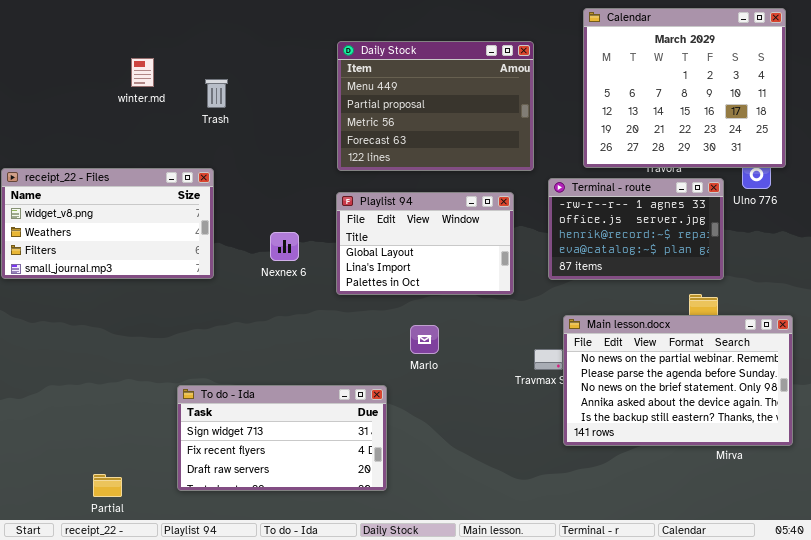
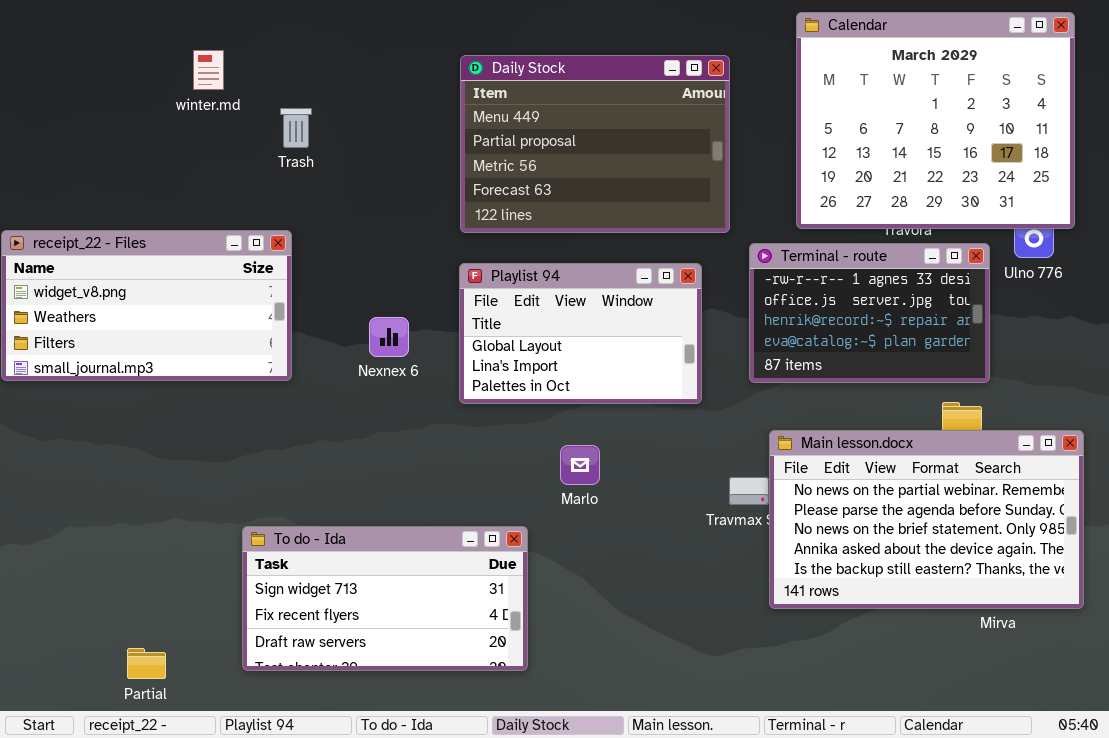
winter.md: [131,58,154,87] -> [193,50,224,90], moved

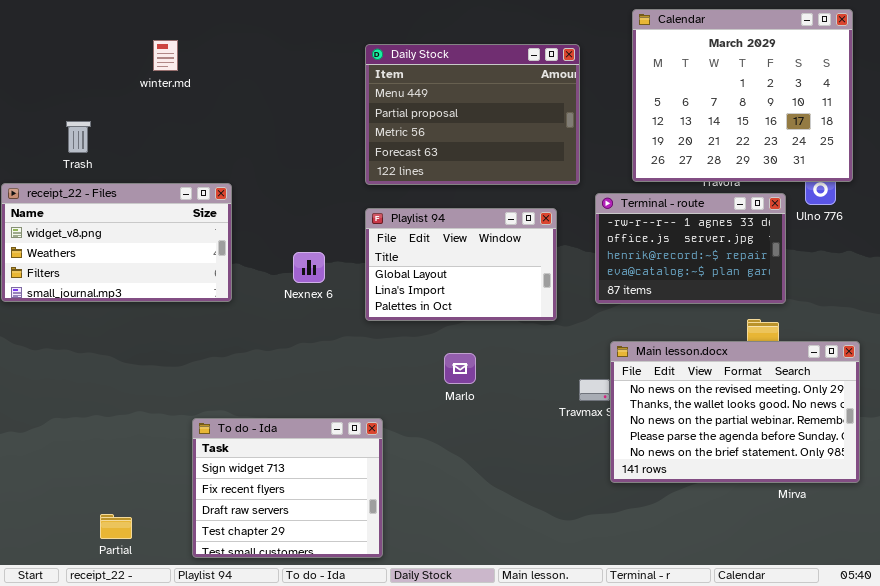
Trash: [280,108,312,148] -> [66,121,91,153], moved
Main lesson.docx: [769,430,1084,609] -> [610,341,860,483], scrolled up 2 rows
To do - Ida: [242,526,528,671] -> [192,418,383,558], resized

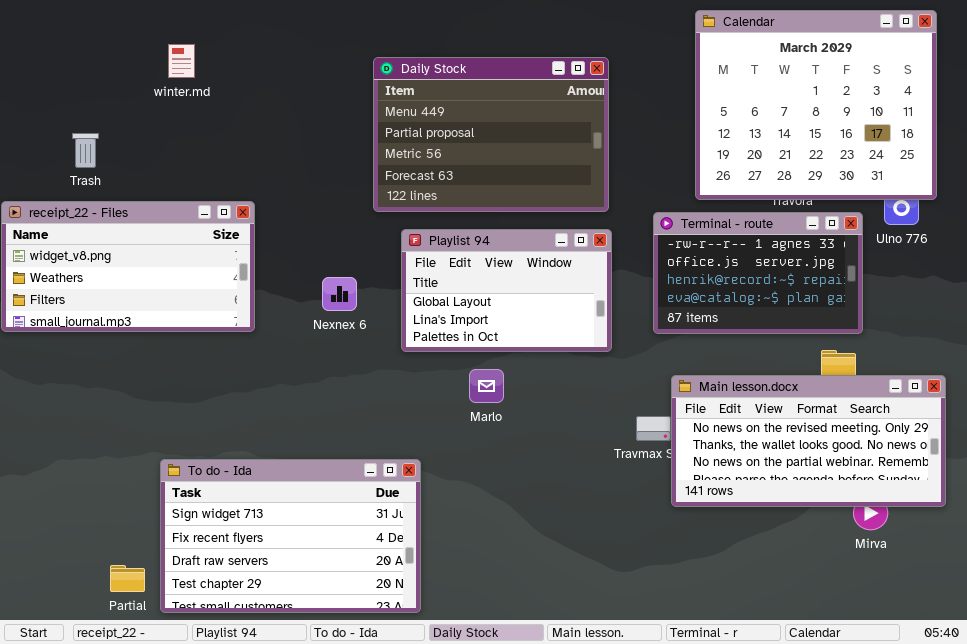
Daily Stock: [365,44,580,185] -> [373,57,609,212], moved
Main lesson.docx: [610,341,860,483] -> [671,375,946,507], resized
Marlo: [444,353,476,384] -> [469,369,504,403], moved
To do - Ida: [192,418,383,558] -> [160,459,421,613], resized

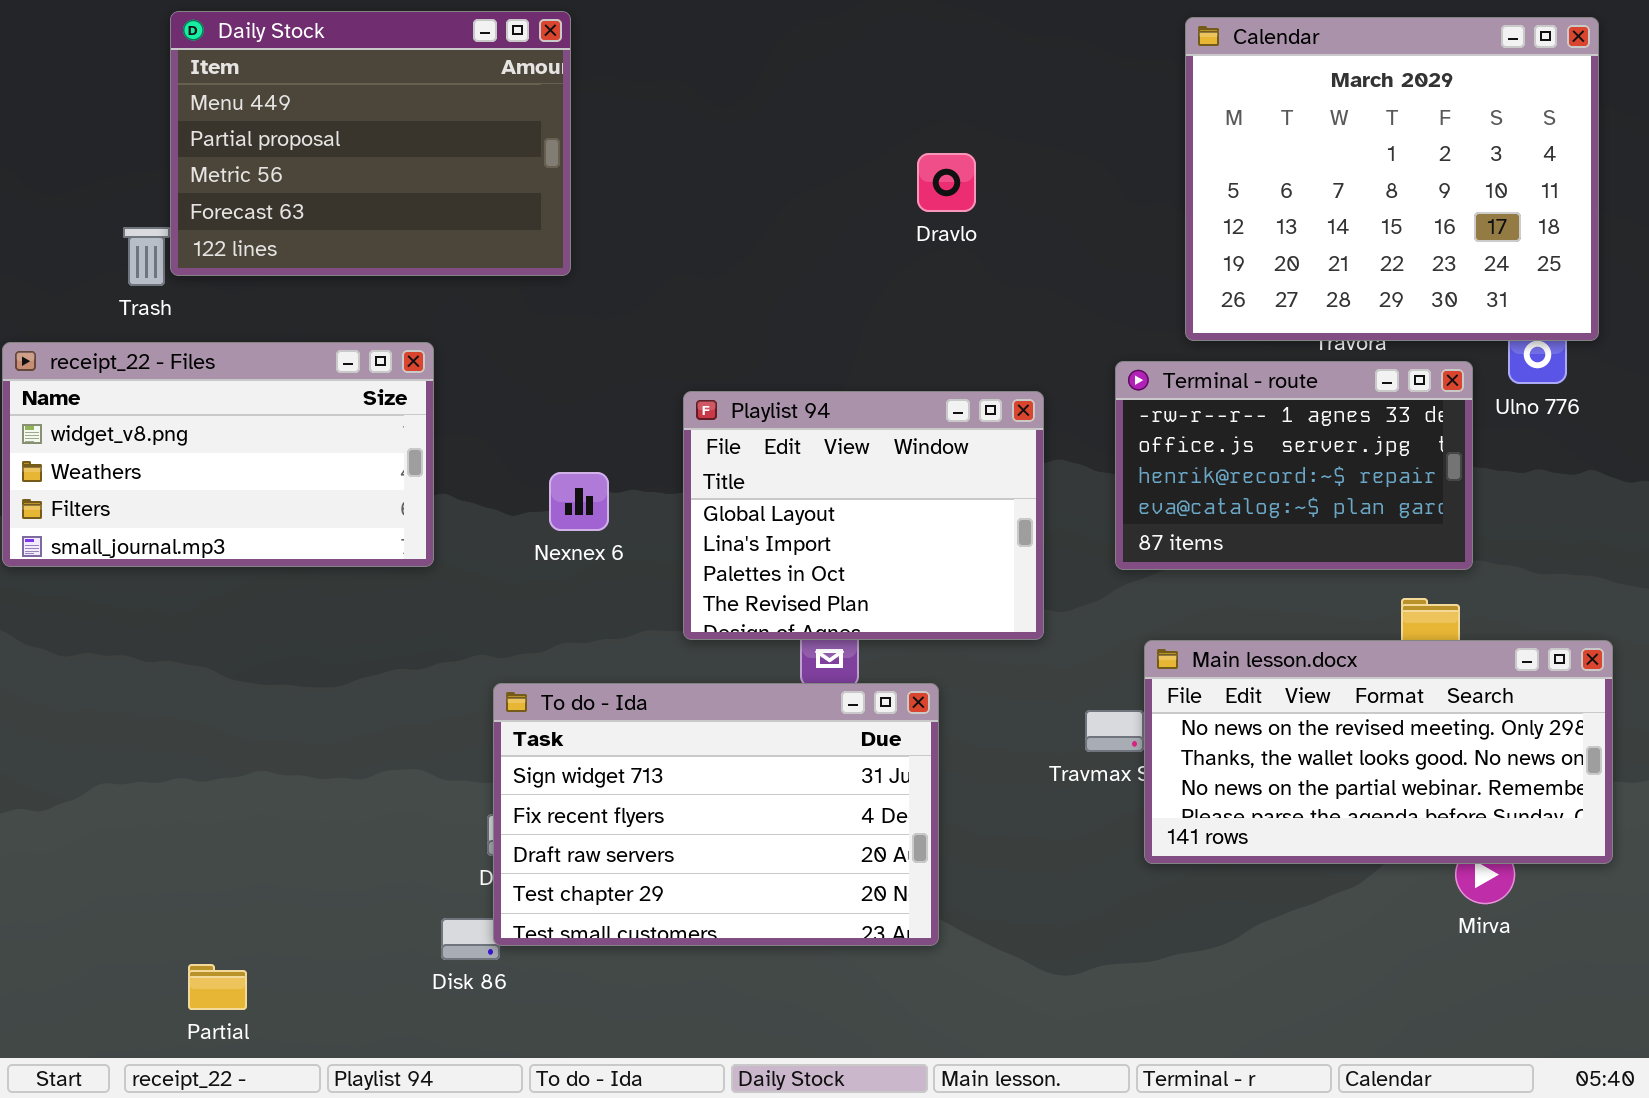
Daily Stock: [373,57,609,212] -> [170,11,571,276], moved
Playlist 94: [401,229,612,352] -> [683,391,1044,640], resized
To do - Ida: [160,459,421,613] -> [493,683,939,946], moved

